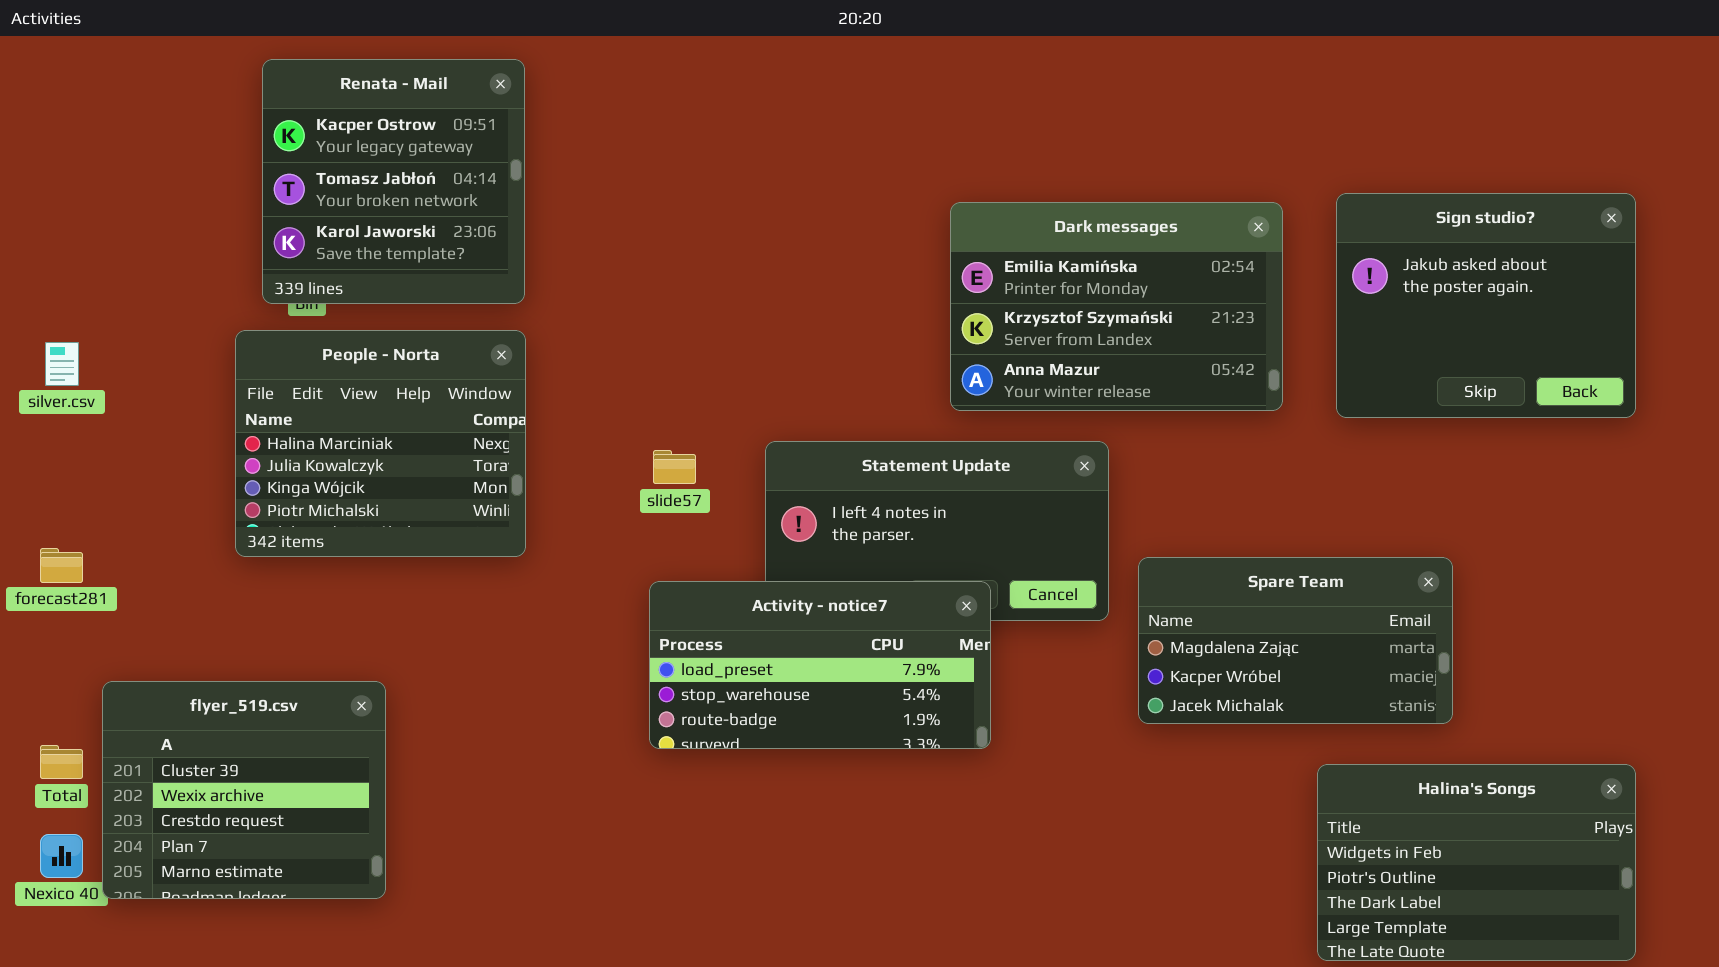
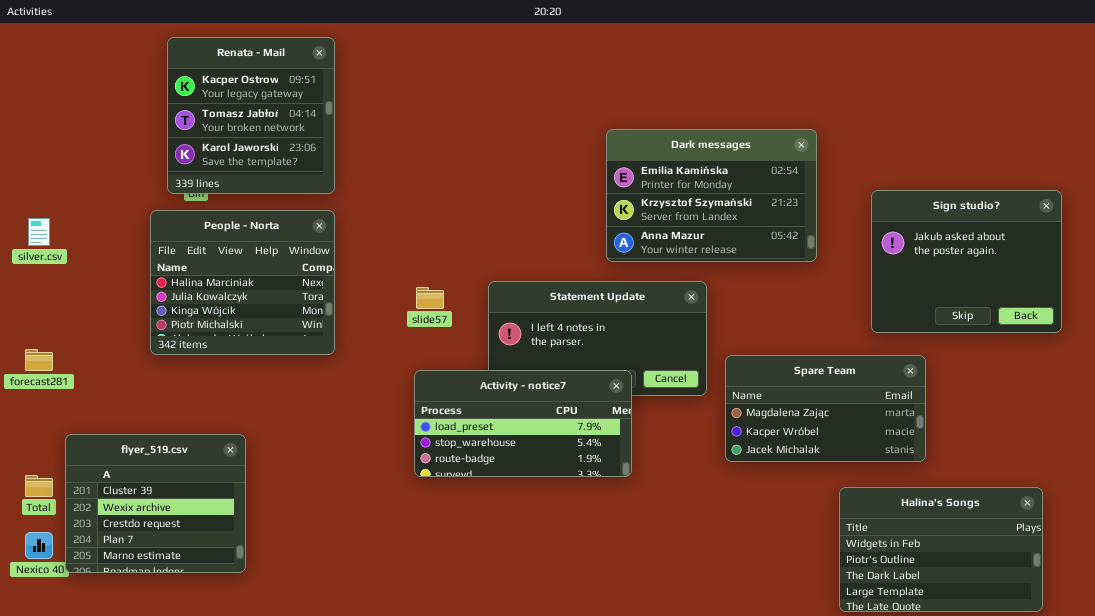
Sign studio?: [1336,193,1636,418] -> [871,190,1062,333], moved

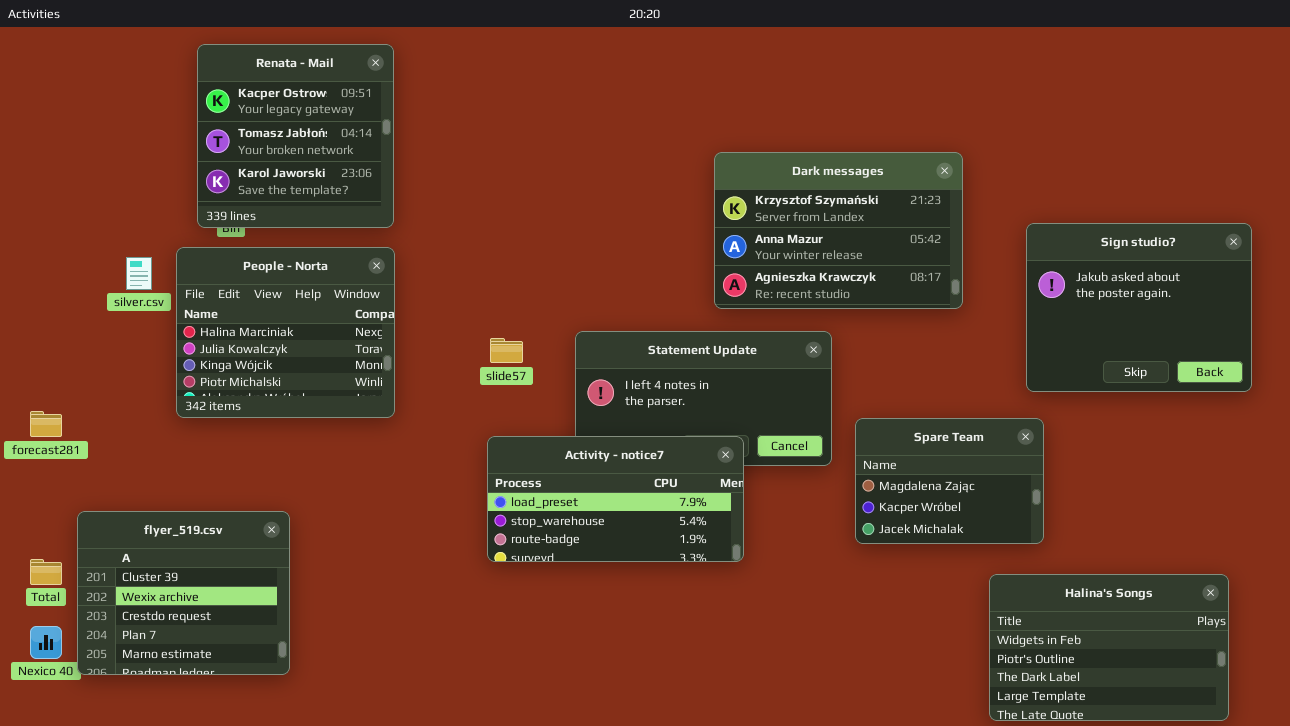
Dark messages: [606,129,817,262] -> [714,152,963,309], scrolled down 1 row
silver.csv: [28,218,50,246] -> [126,257,152,290], moved
Spare Team: [725,355,926,462] -> [855,418,1044,544], resized

